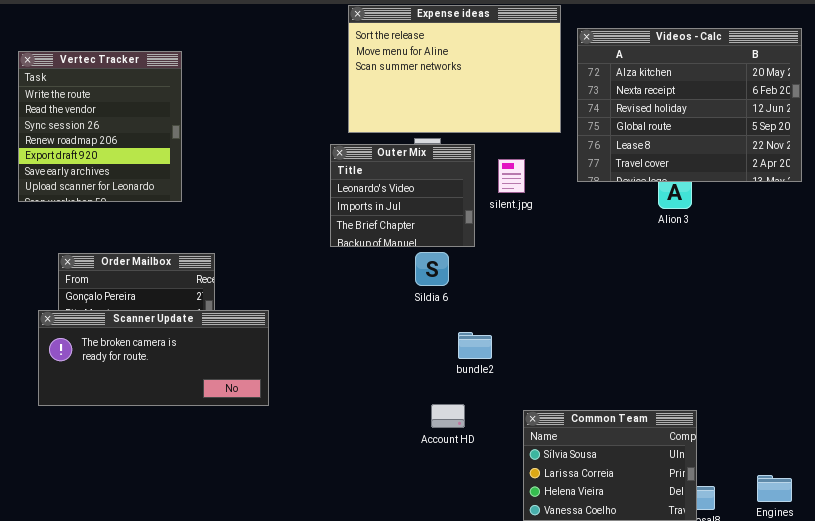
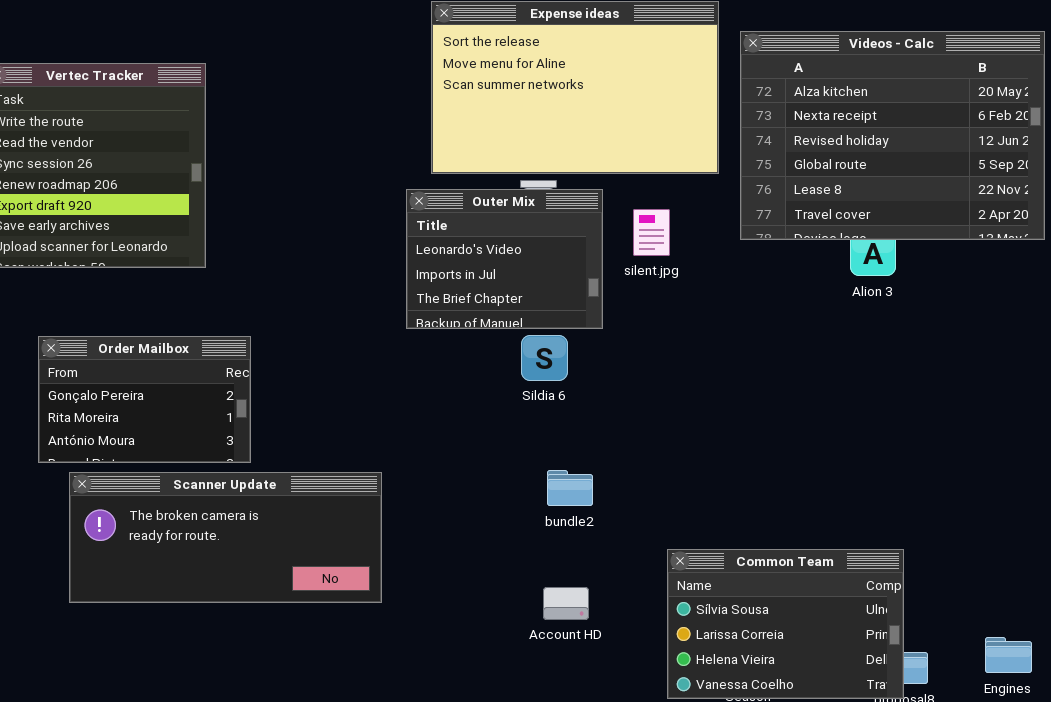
Scanner Update: [38,310,269,406] -> [69,472,382,603], moved
bundle2: [458,332,492,359] -> [547,470,593,506], moved
Account HD: [431,404,465,428] -> [543,587,589,620], moved

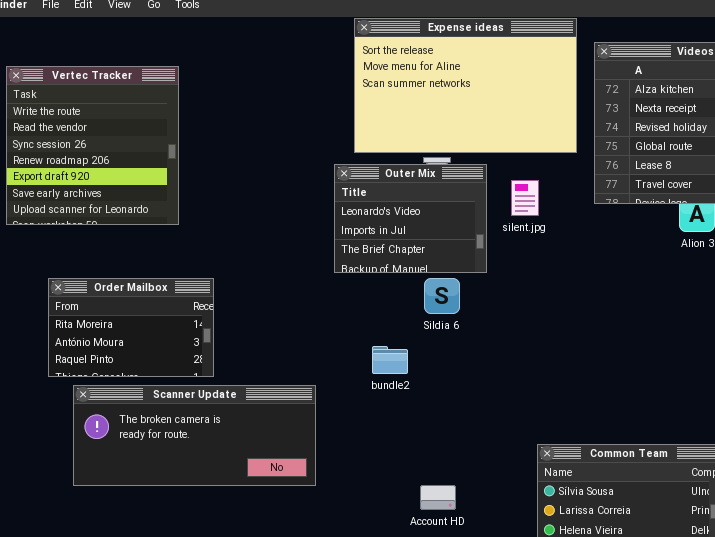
Order Mailbox: [38,336,251,463] -> [48,278,214,377], scrolled down 1 row
bundle2: [547,470,593,506] -> [372,346,408,374], moved
Account HD: [543,587,589,620] -> [420,485,456,510], moved

